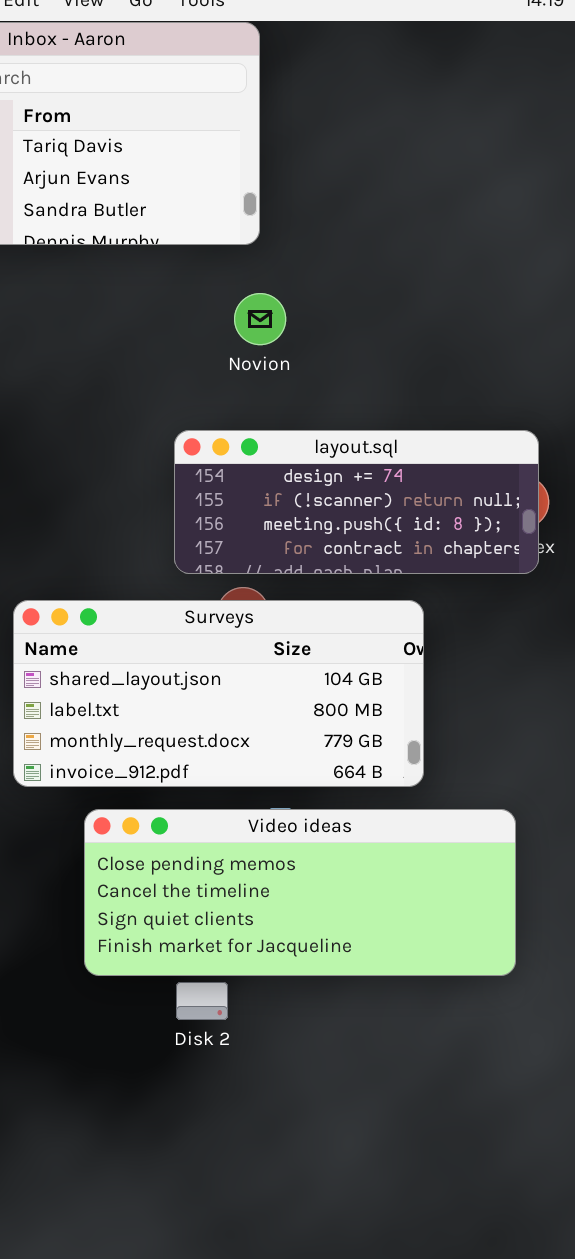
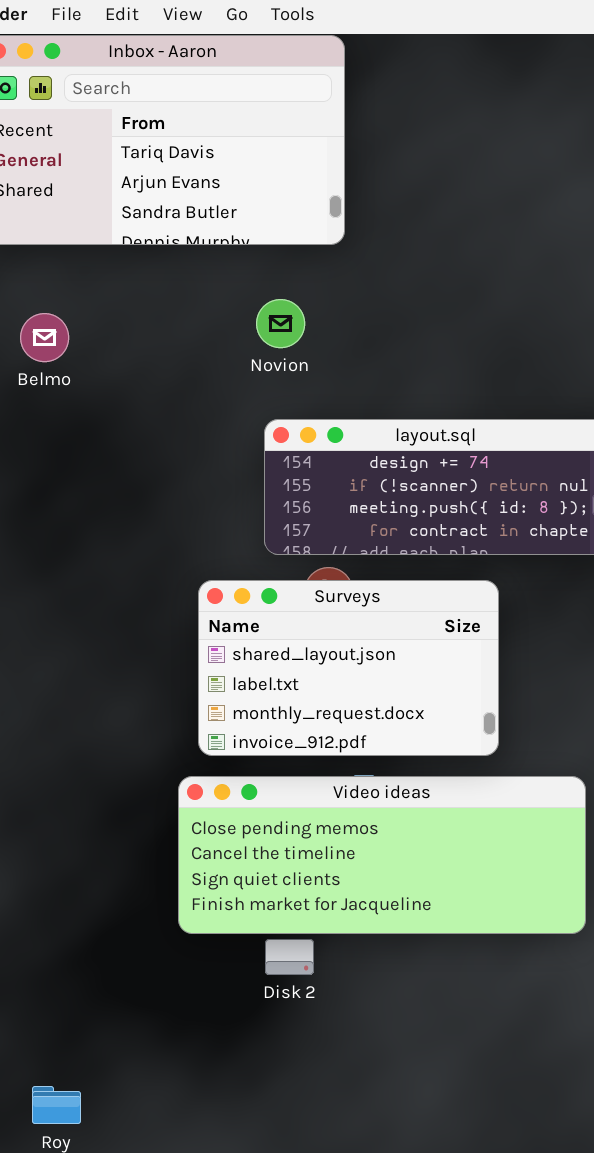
Novion: [234,293,286,345] -> [256,299,305,348], moved
Surveys: [13,600,424,787] -> [198,580,499,756], resized

